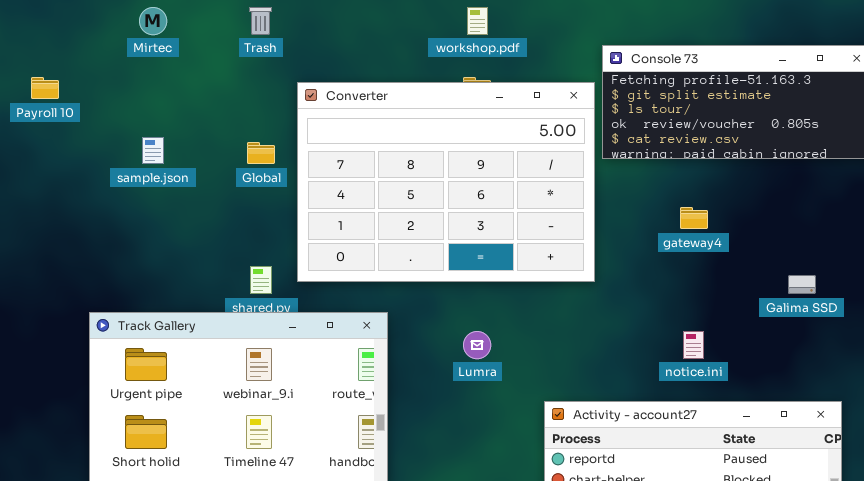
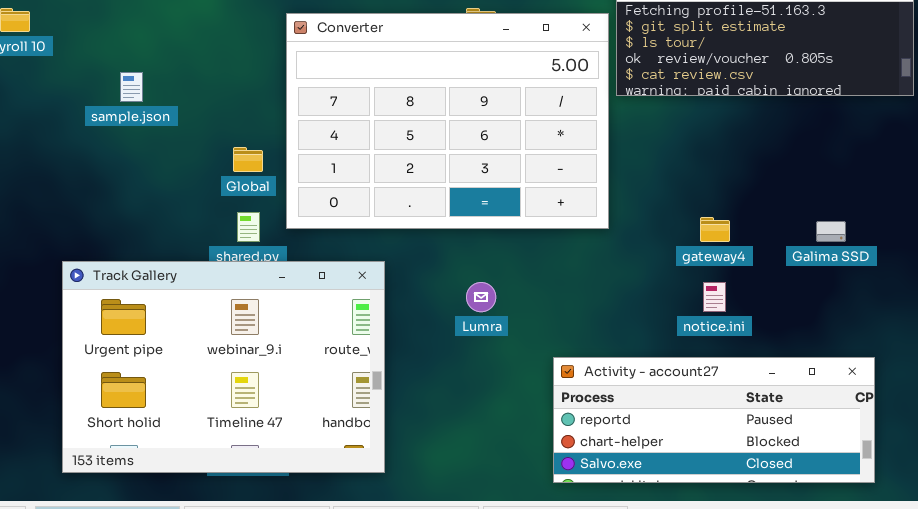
Global: [247,142,275,164] -> [233,147,263,172], moved
gateway4: [680,207,708,229] -> [700,217,730,242], moved

